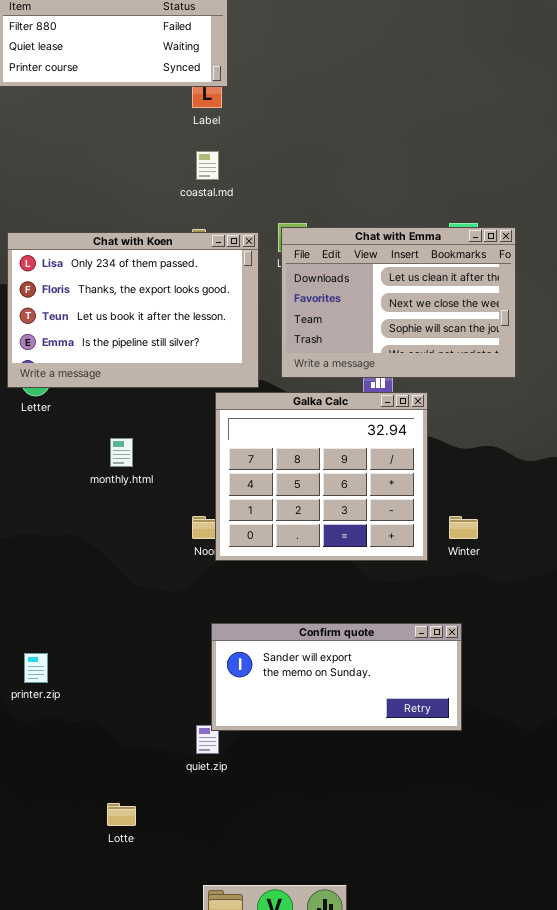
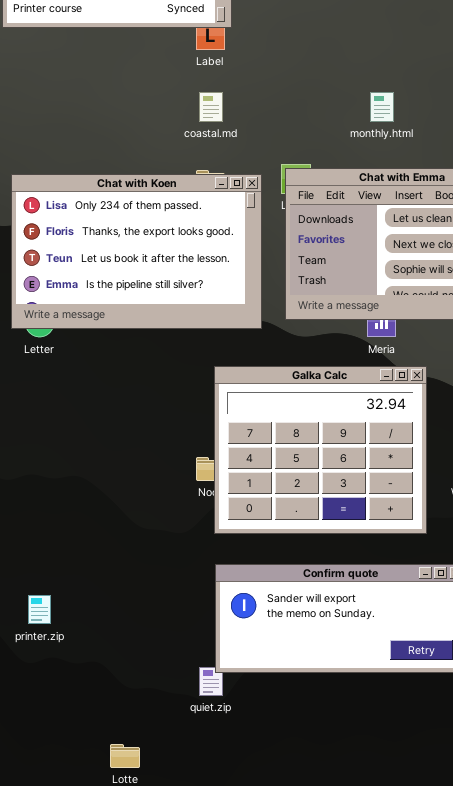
Galka Calc: [215,392,428,561] -> [214,366,427,534], moved
monthly.html: [110,438,133,467] -> [370,92,394,122], moved

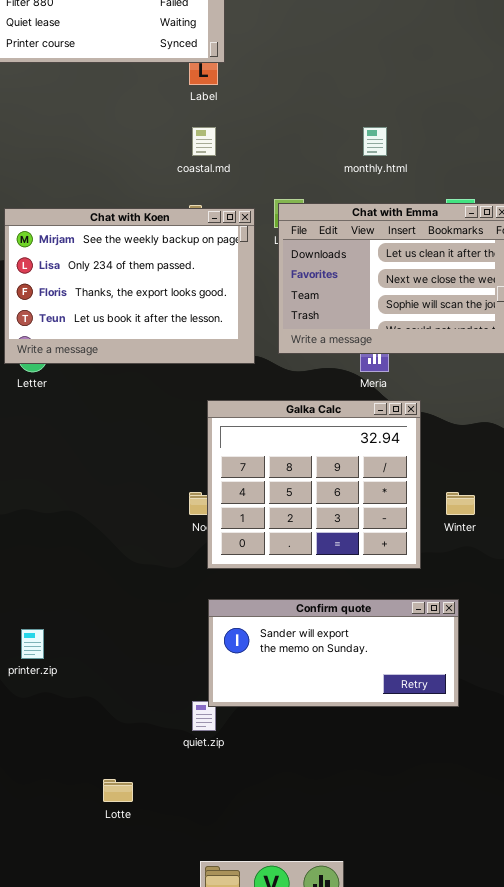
Chat with Koen: [11,174,262,329] -> [4,208,255,364], scrolled up 1 row

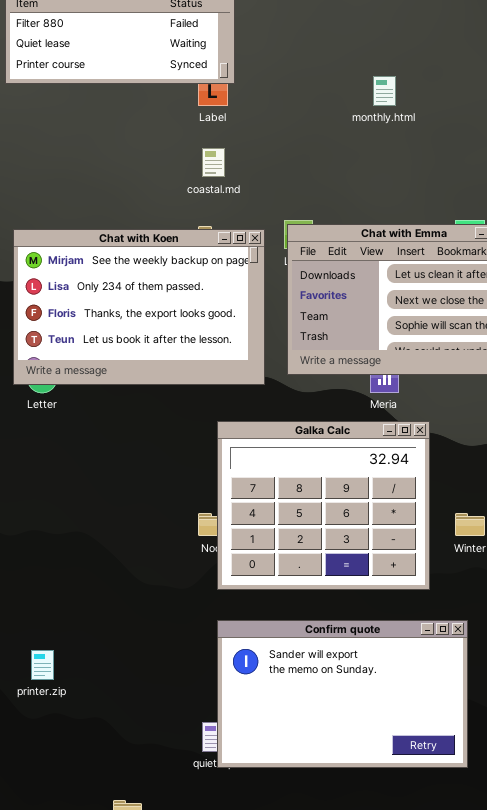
monthly.html: [363,127,387,156] -> [373,76,396,106], moved
Confirm quote: [208,599,459,707] -> [217,620,468,768], resized

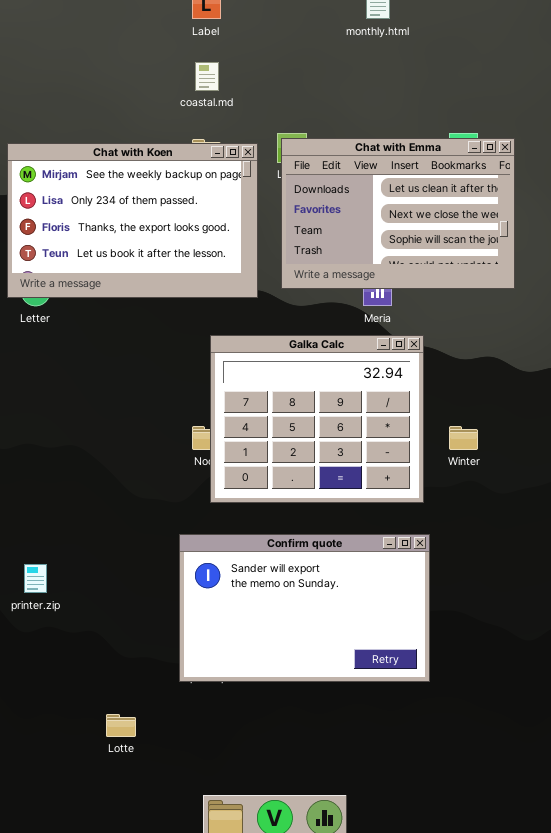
Confirm quote: [217,620,468,768] -> [179,534,430,682], moved

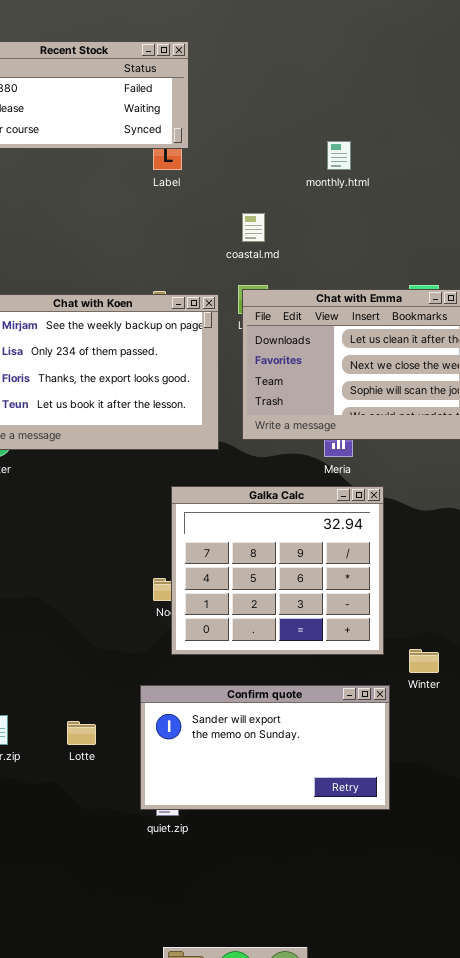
coastal.md: [195,62,219,91] -> [242,213,265,242], moved
Winter: [449,426,478,450] -> [409,649,439,673], moved
Confirm quote: [179,534,430,682] -> [140,685,390,810], resized
Lotte: [106,714,136,737] -> [67,721,96,745], moved

